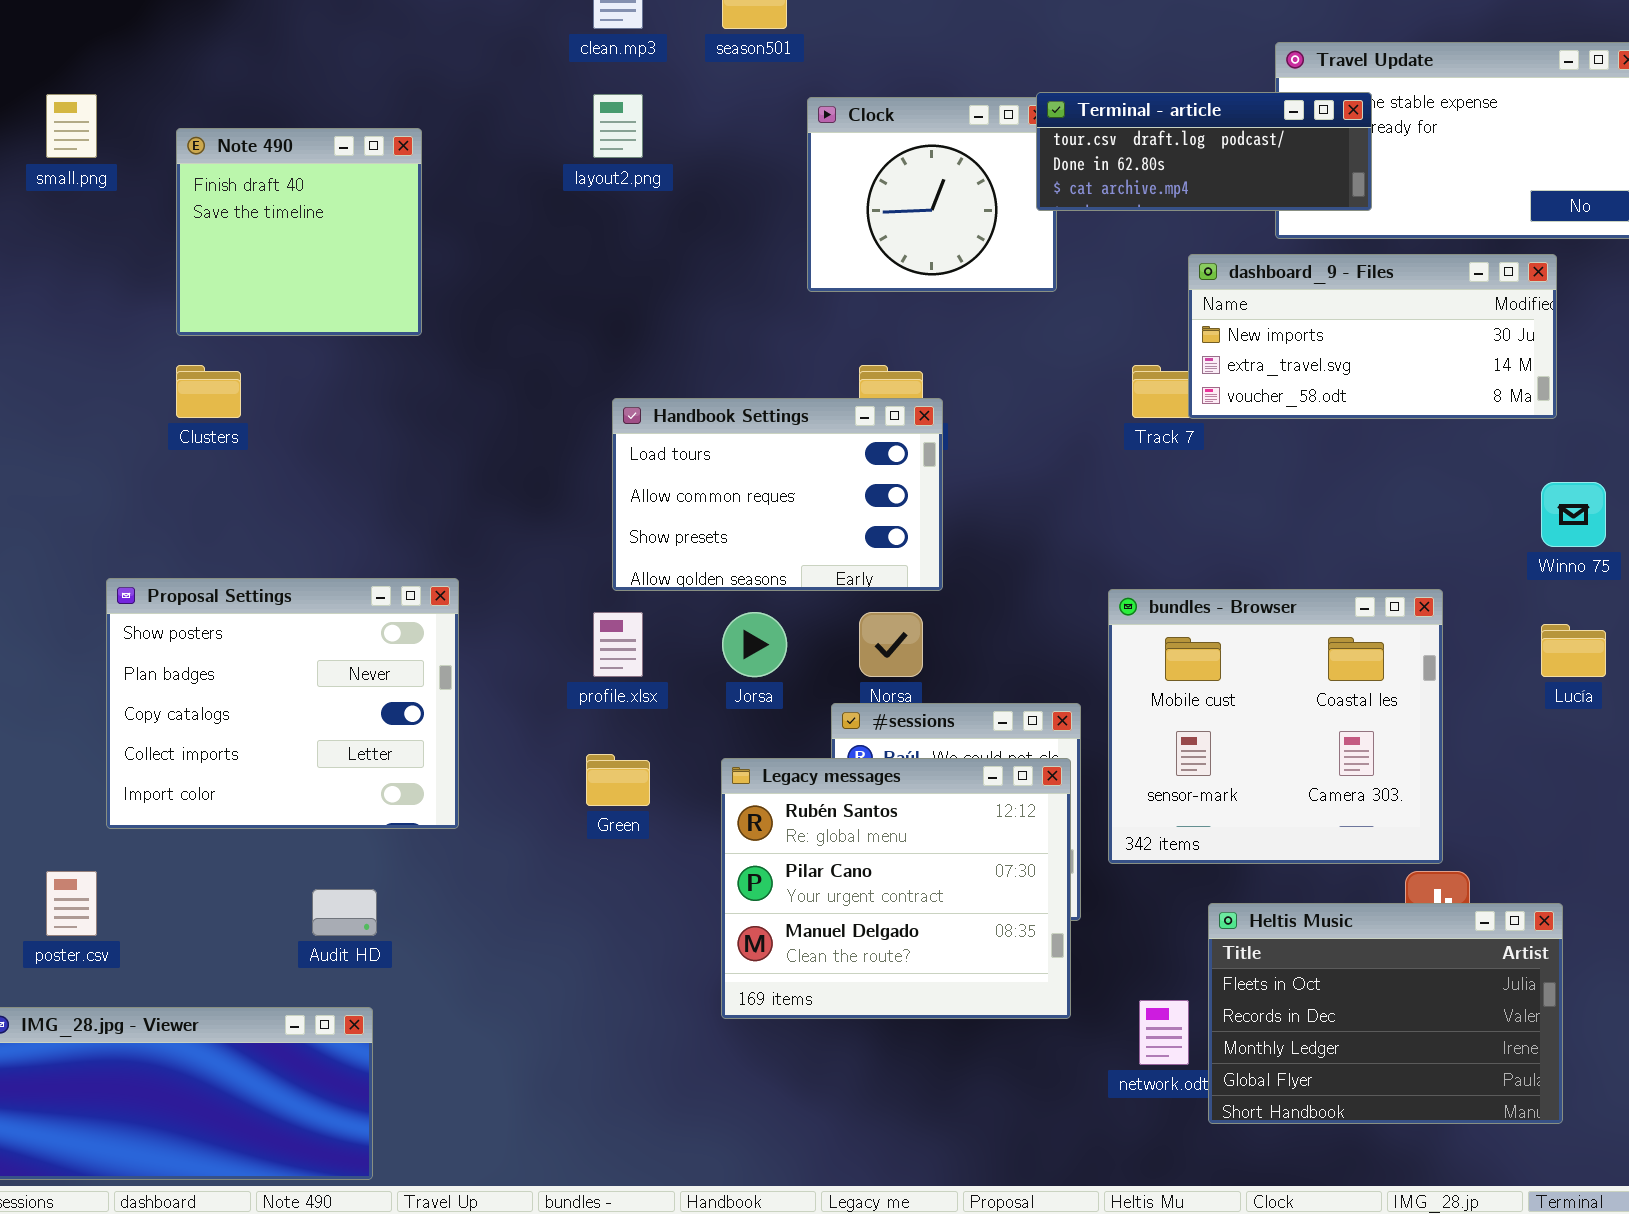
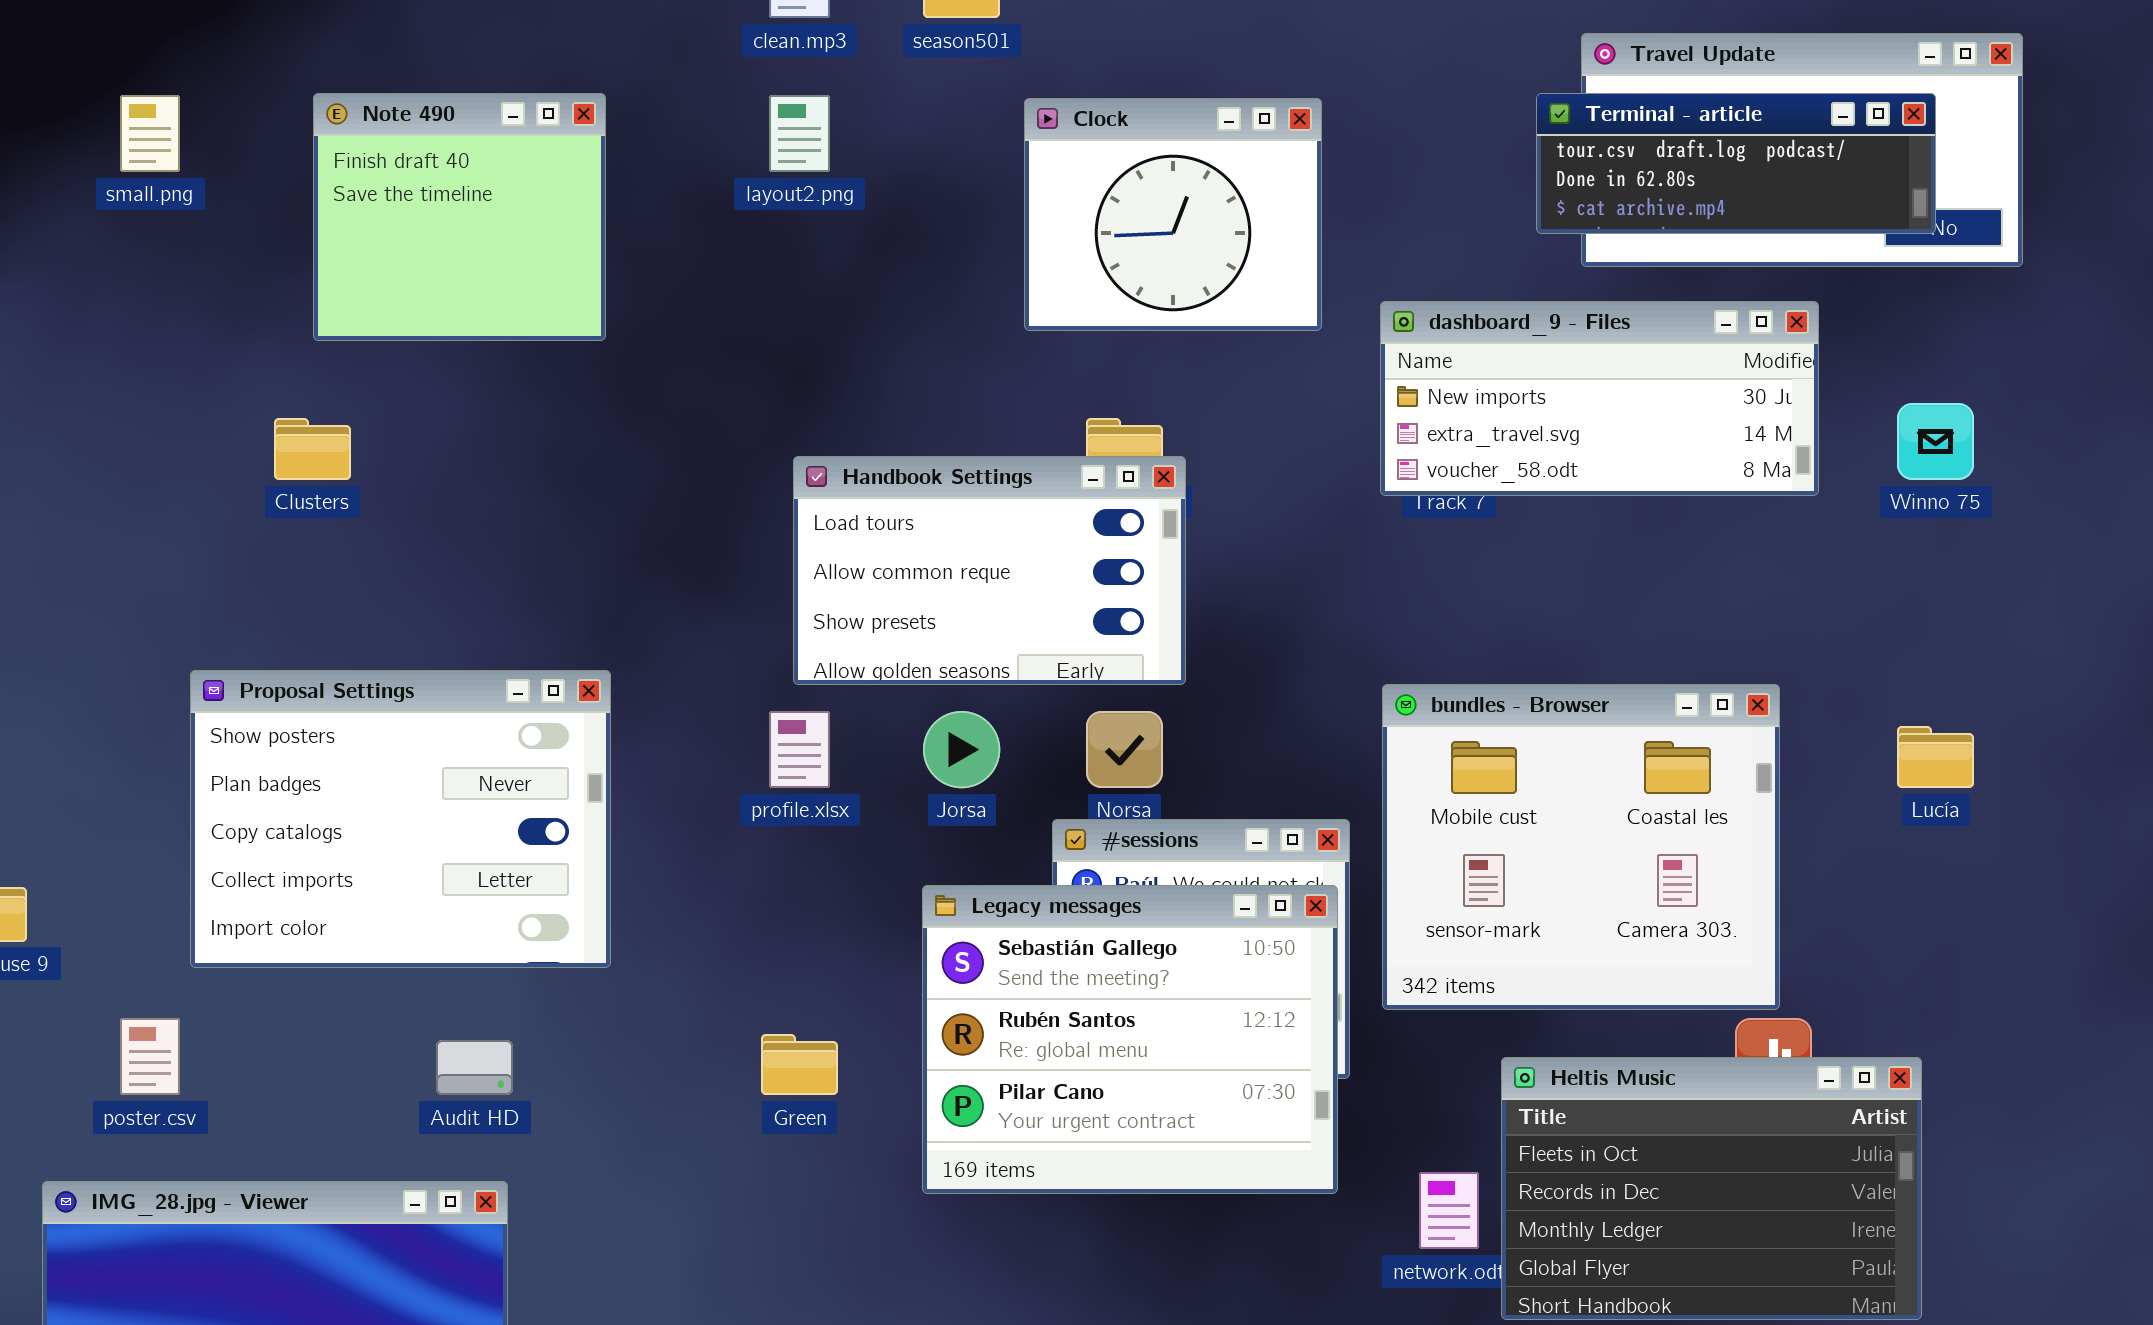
Terminal - article: [1036,92,1372,211] -> [1536,93,1936,234], moved
Note 490: [176,128,422,336] -> [313,93,606,341], moved
dashboard_9 - Files: [1188,254,1557,419] -> [1380,301,1819,496], moved
Winno 75: [1541,482,1606,547] -> [1897,403,1974,480], moved
Green: [586,754,650,806] -> [761,1034,838,1095], moved
Legacy messages: [721,758,1071,1019] -> [922,885,1338,1194], scrolled up 1 row

